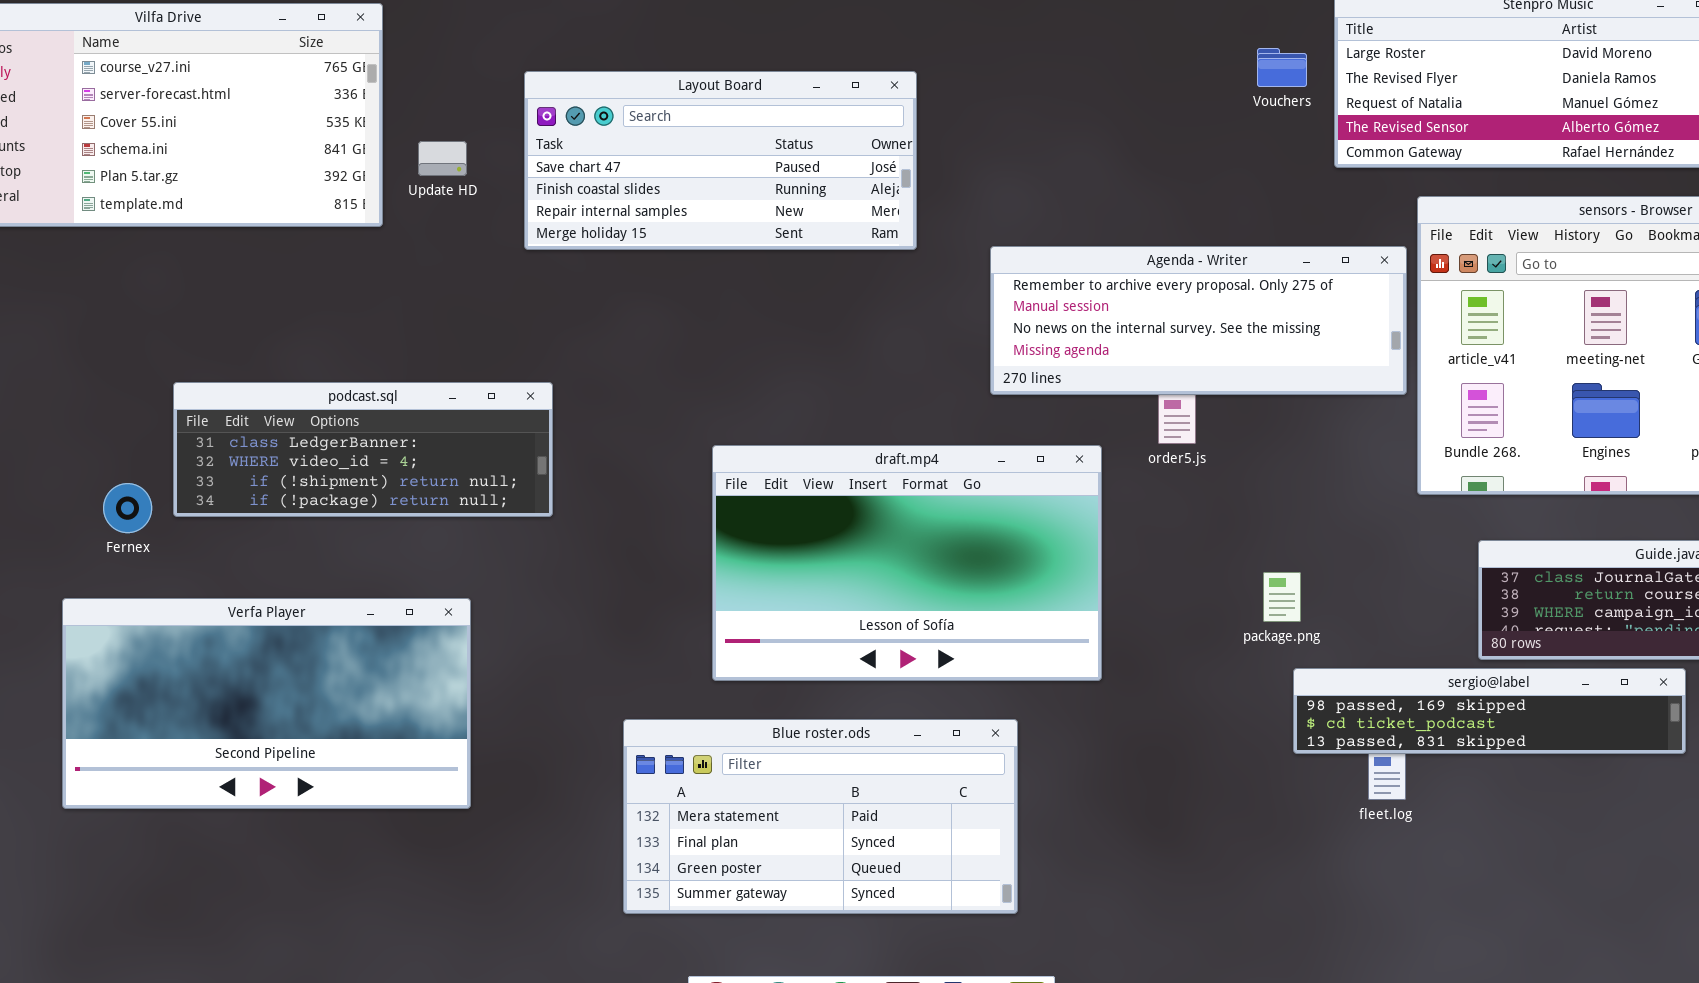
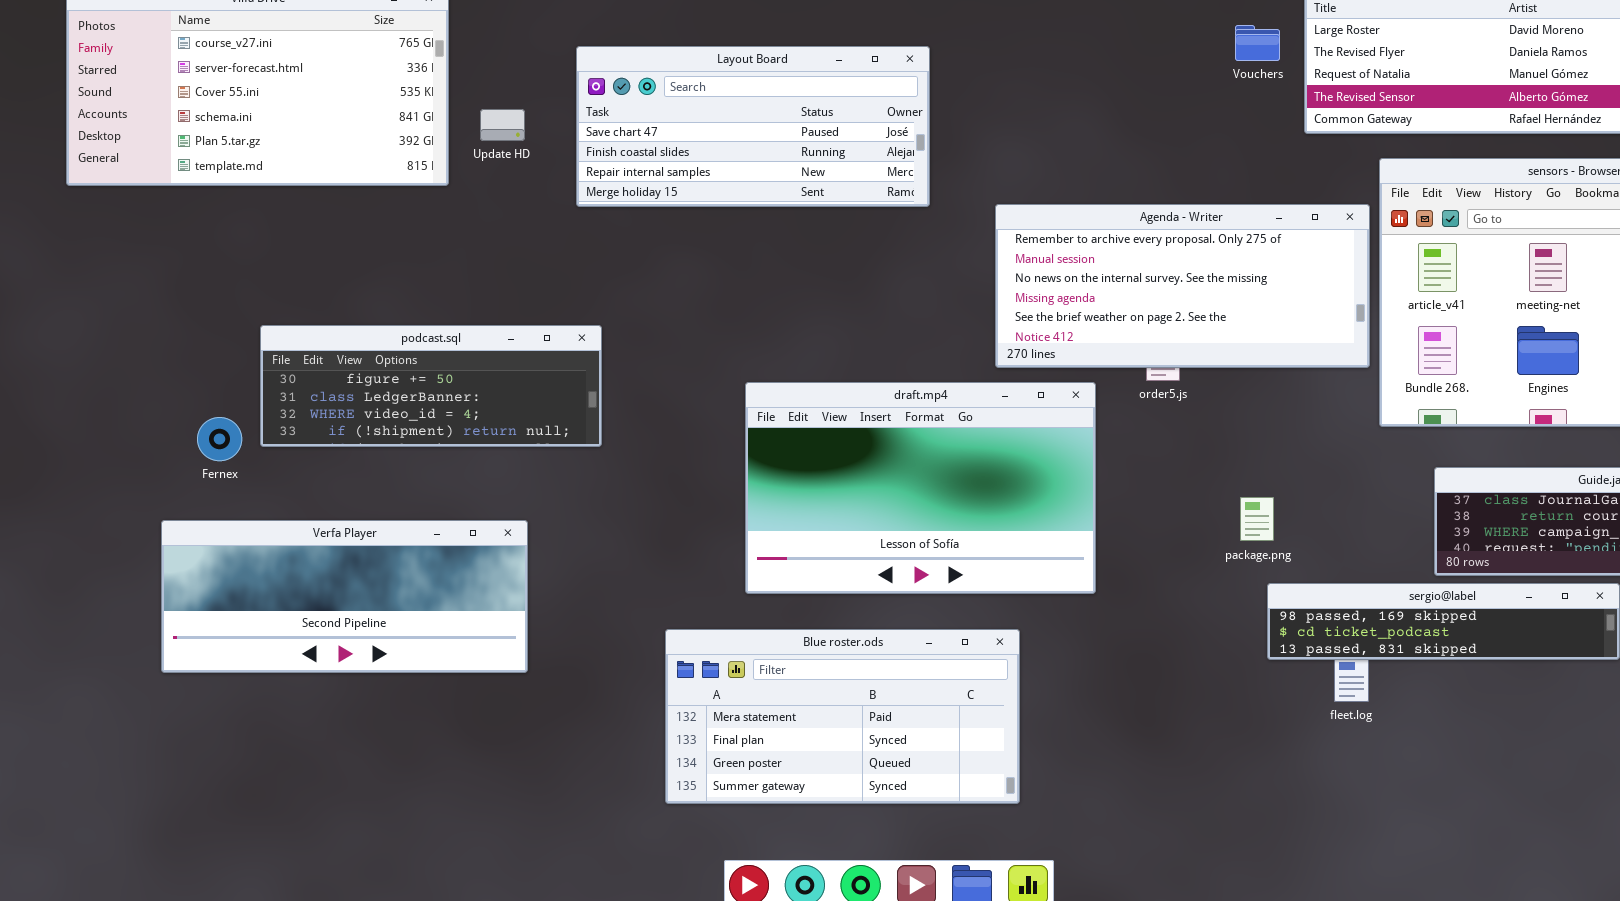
Agenda - Writer: [990,246,1407,395] -> [995,204,1370,368], resized
podcast.sql: [173,382,553,517] -> [260,325,602,447], scrolled up 1 row
Verfa Player: [62,598,471,809] -> [161,520,528,673], resized

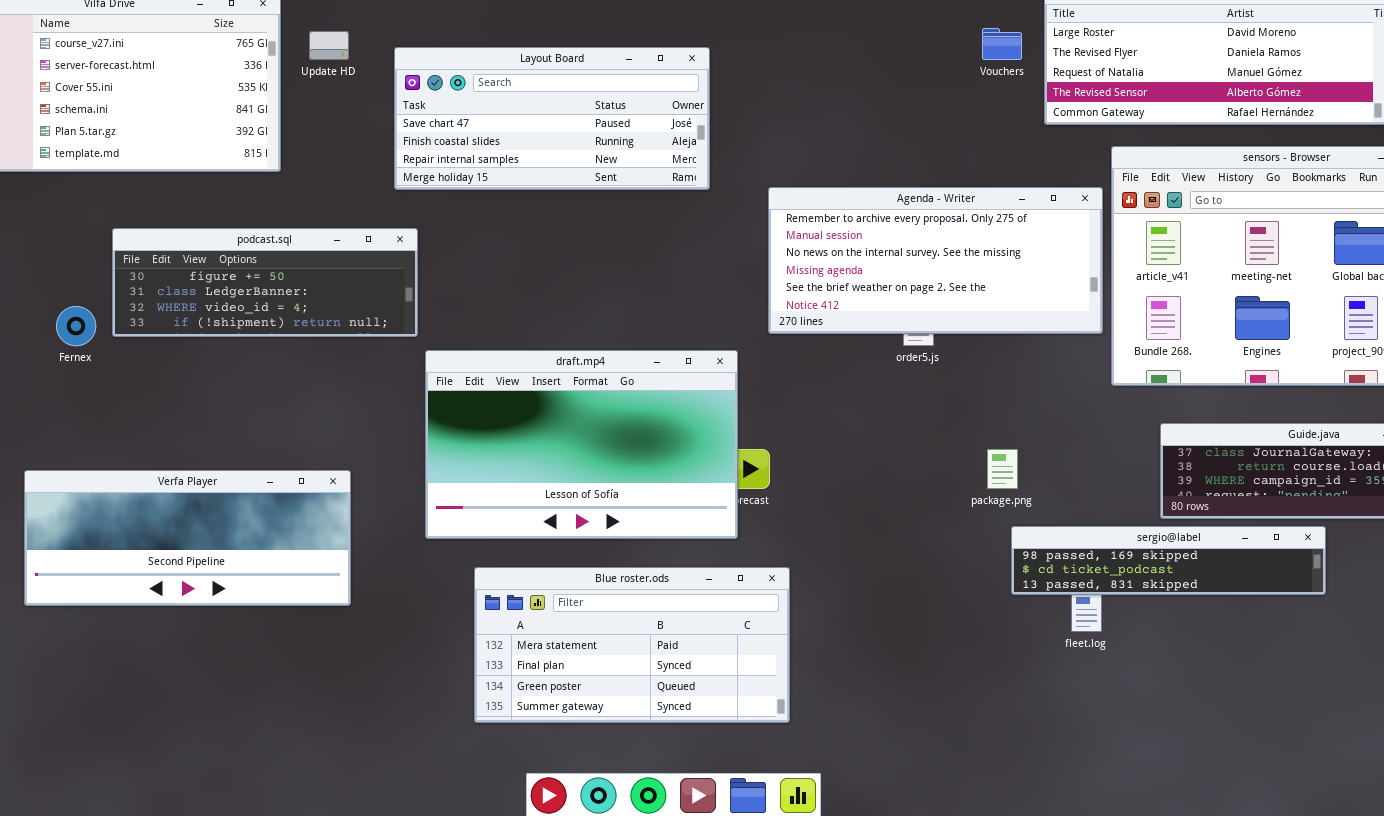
Update HD: [480,109,525,141] -> [309,31,349,60], moved
podcast.sql: [260,325,602,447] -> [112,228,418,337], moved
draft.mp4: [745,382,1096,594] -> [425,350,738,539], moved
Fernex: [197,417,242,461] -> [56,306,96,346], moved

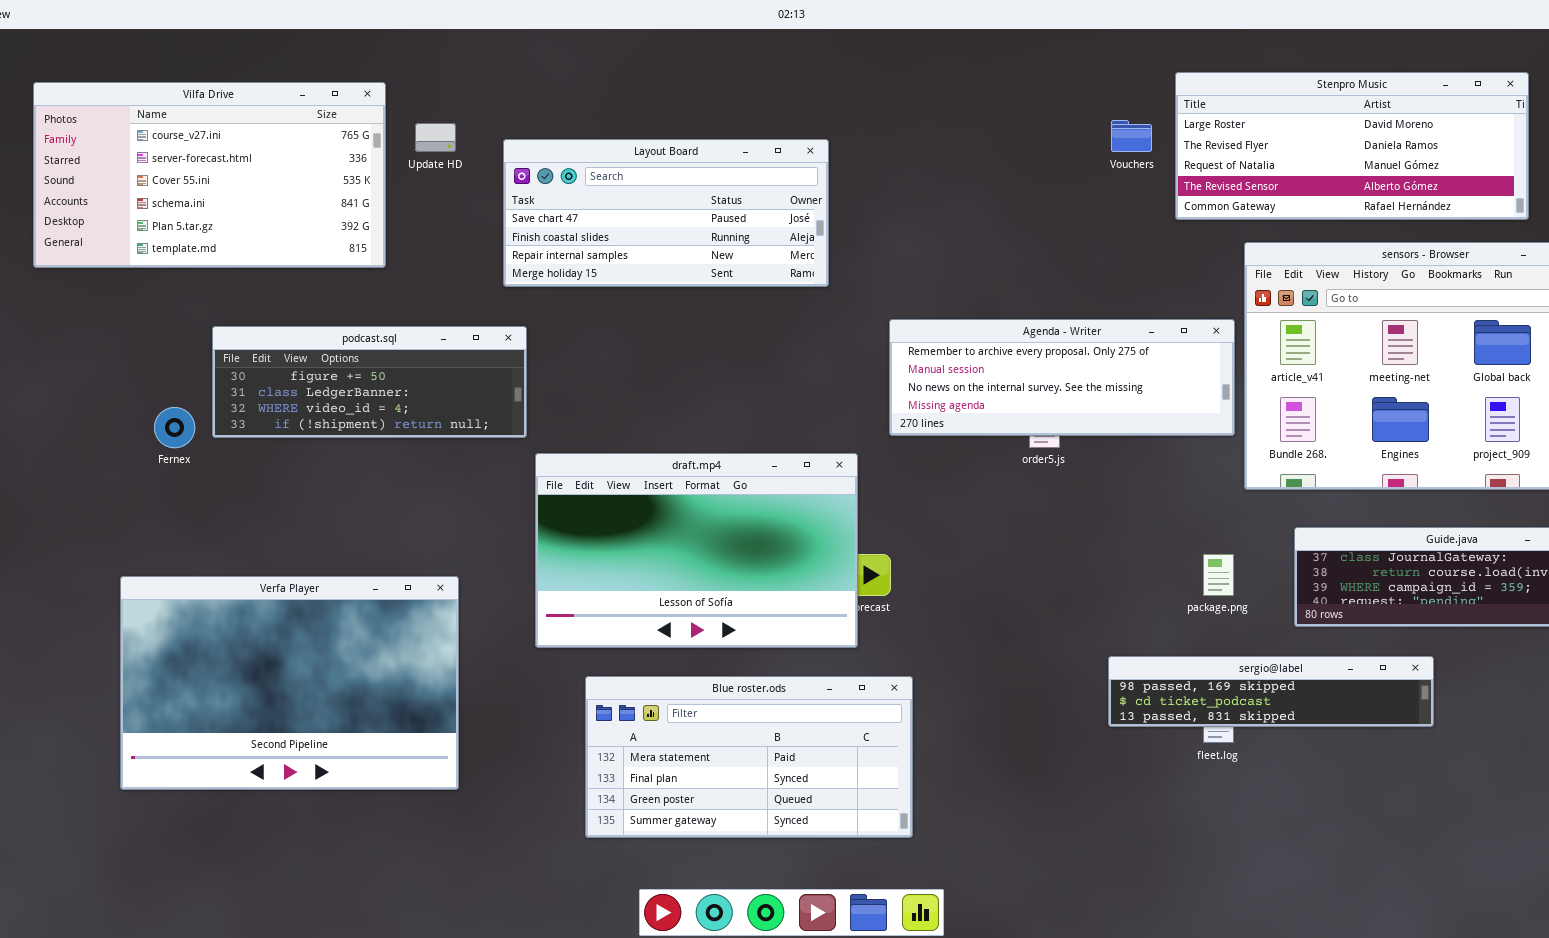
Agenda - Writer: [768,187,1103,334] -> [889,319,1235,436], resized
package.png: [987,449,1018,489] -> [1203,554,1234,596], moved
Verfa Player: [24,470,351,606] -> [120,576,459,790], resized
sergio@label: [1011,526,1326,595] -> [1108,656,1434,727], moved

